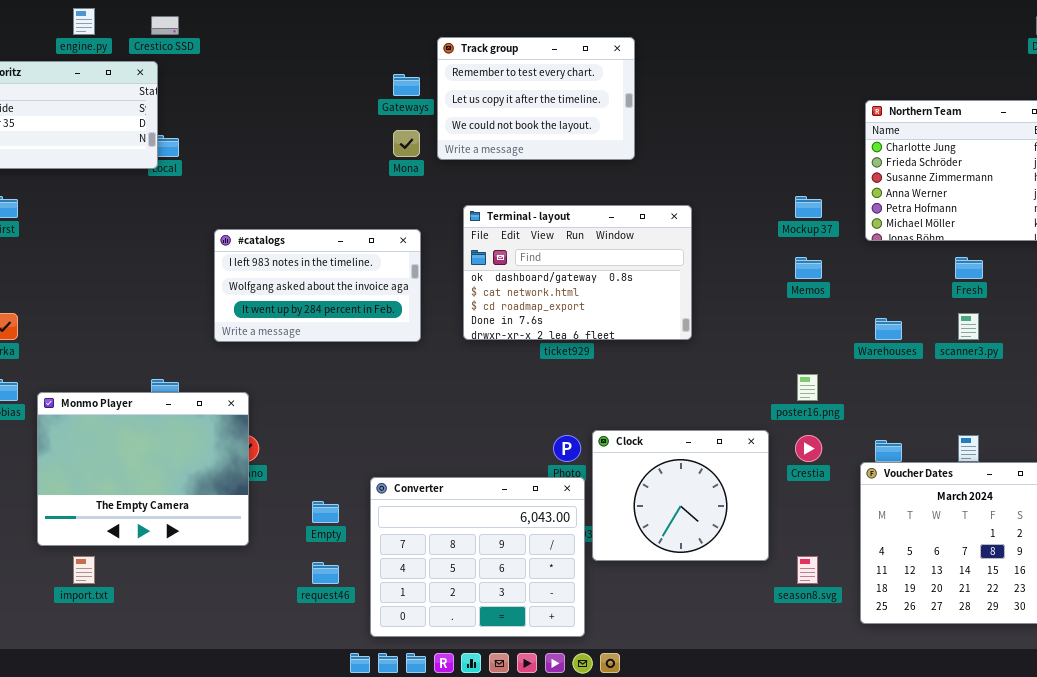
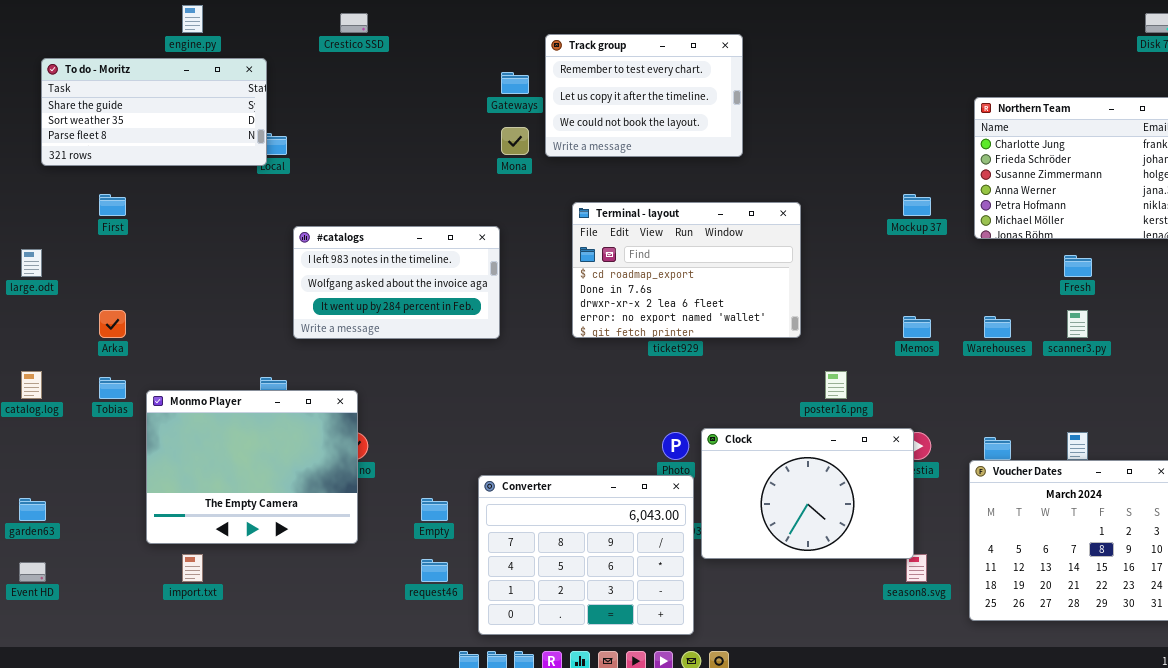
Crestico SSD: [151,16,179,35] -> [340,13,368,33], moved
Terminal - layout: [463,205,692,340] -> [572,202,801,338], scrolled down 2 rows
#catalogs: [214,229,421,342] -> [293,226,500,339], moved
Memos: [795,257,822,279] -> [903,316,931,338], moved
poster16.png: [797,374,818,401] -> [825,371,847,399], moved
Clock: [592,430,769,561] -> [701,428,914,559], resized

